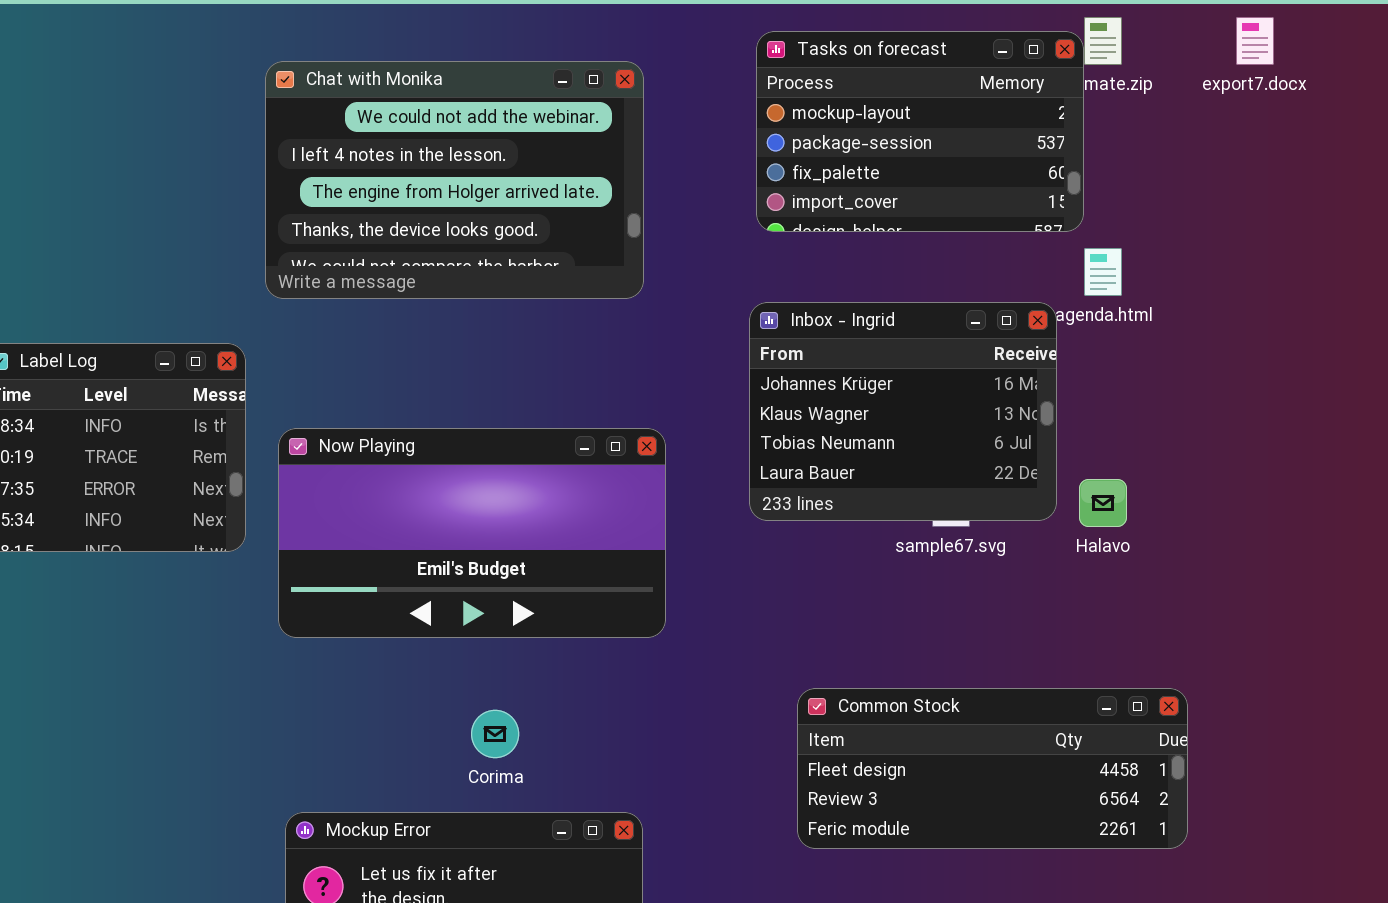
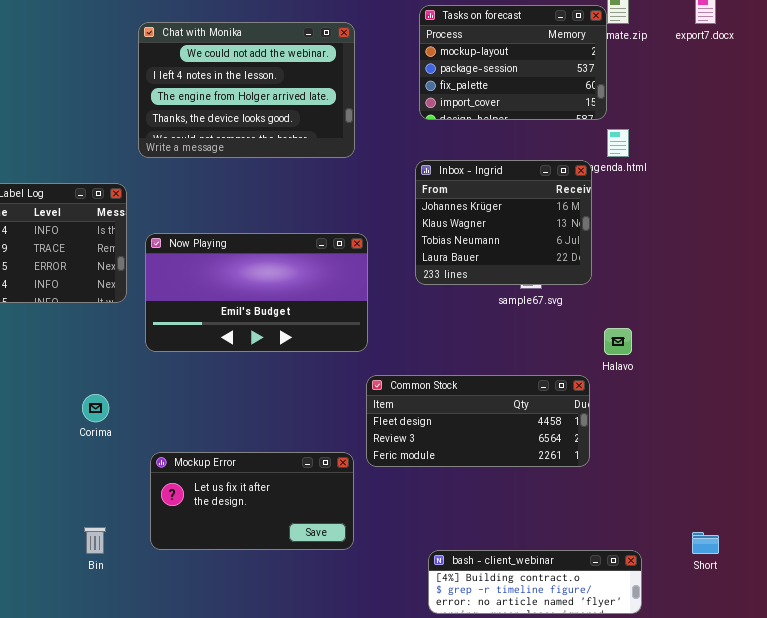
Halavo: [1079,479,1127,527] -> [604,328,632,355], moved
Common Stock: [797,688,1188,849] -> [366,375,590,467], moved
Corima: [471,710,519,758] -> [82,394,109,422], moved

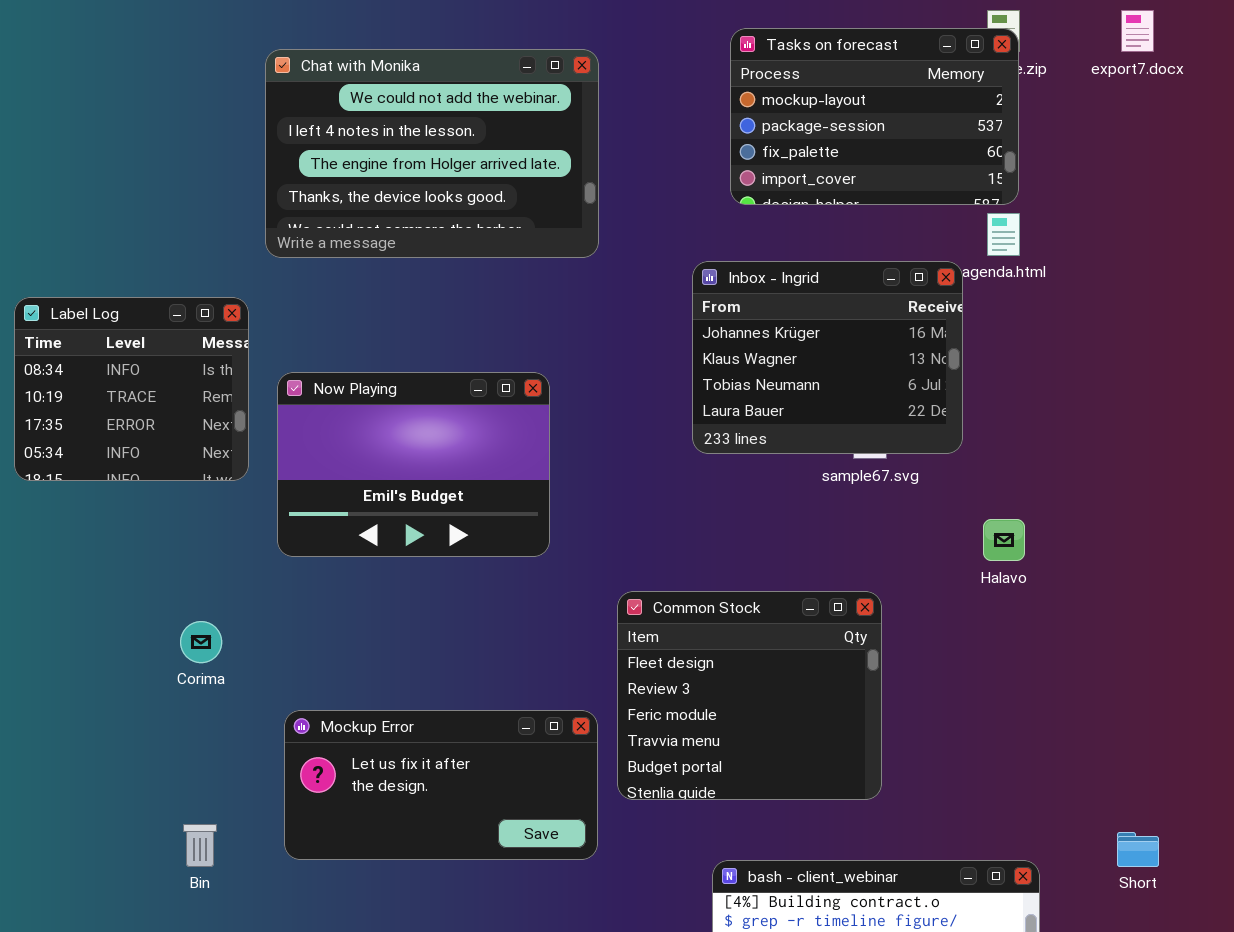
Tasks on forecast: [419,5,607,120] -> [730,28,1019,205], moved
Now Playing: [145,233,368,352] -> [277,372,550,557], resized
Common Stock: [366,375,590,467] -> [617,591,882,800], resized

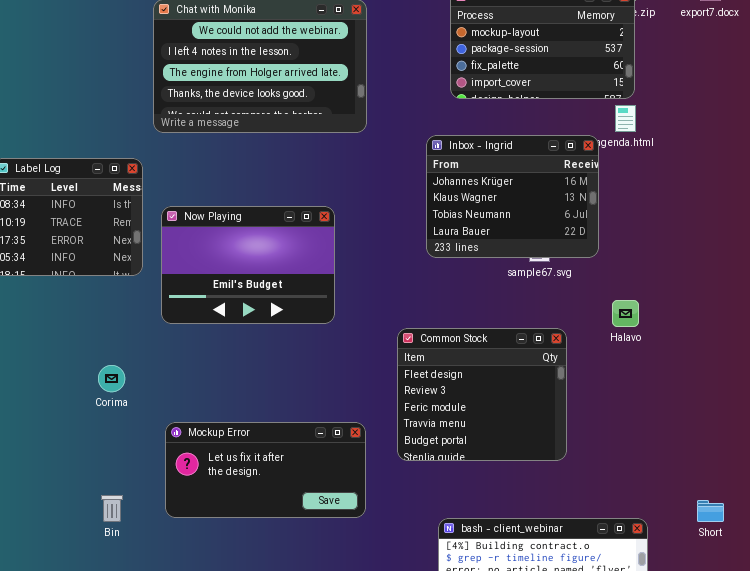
Common Stock: [617,591,882,800] -> [397,328,567,461], moved

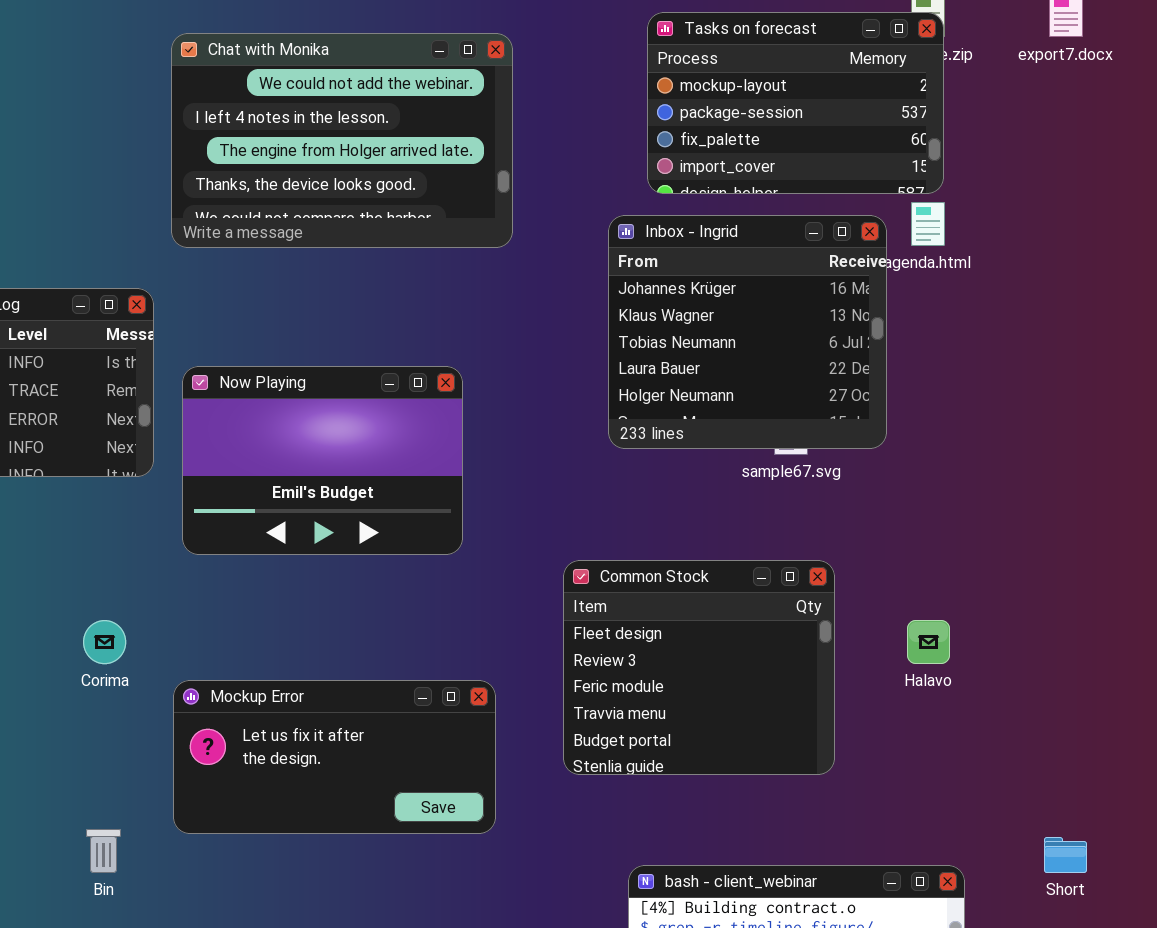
Inbox - Ingrid: [426,135,599,258] -> [608,215,887,449], resized
Halavo: [612,300,639,327] -> [907,620,950,664], moved
Mockup Error: [165,422,366,518] -> [173,680,496,834], moved

